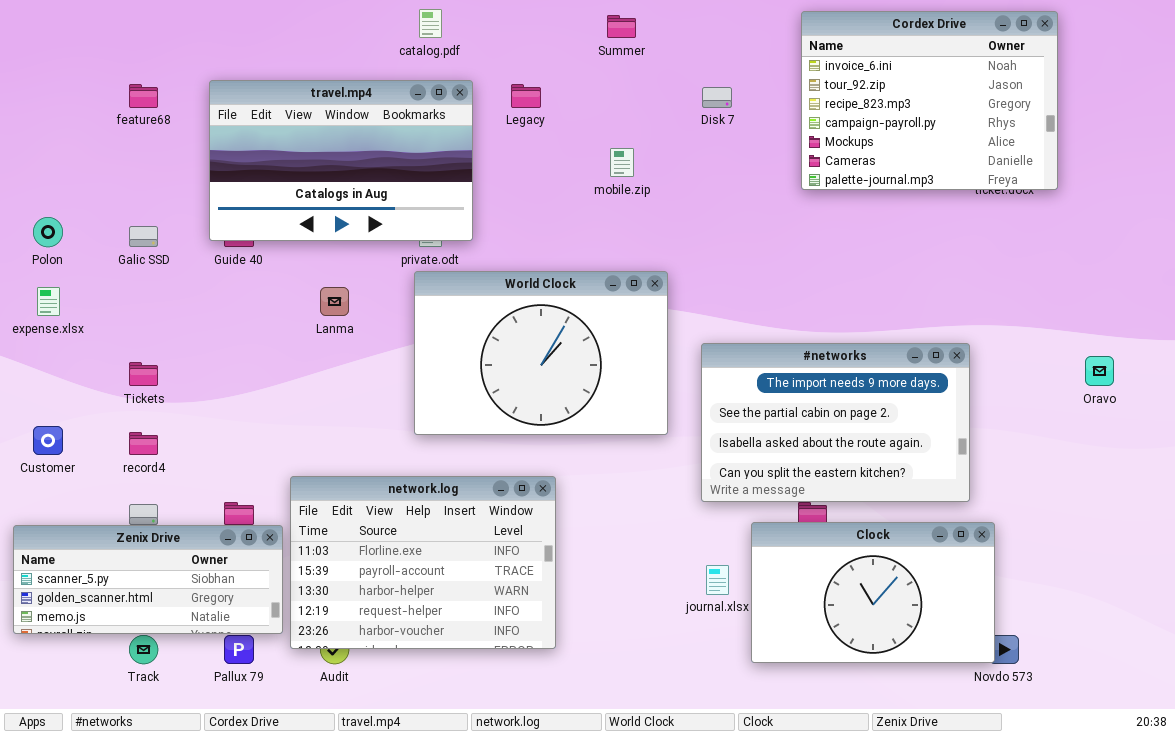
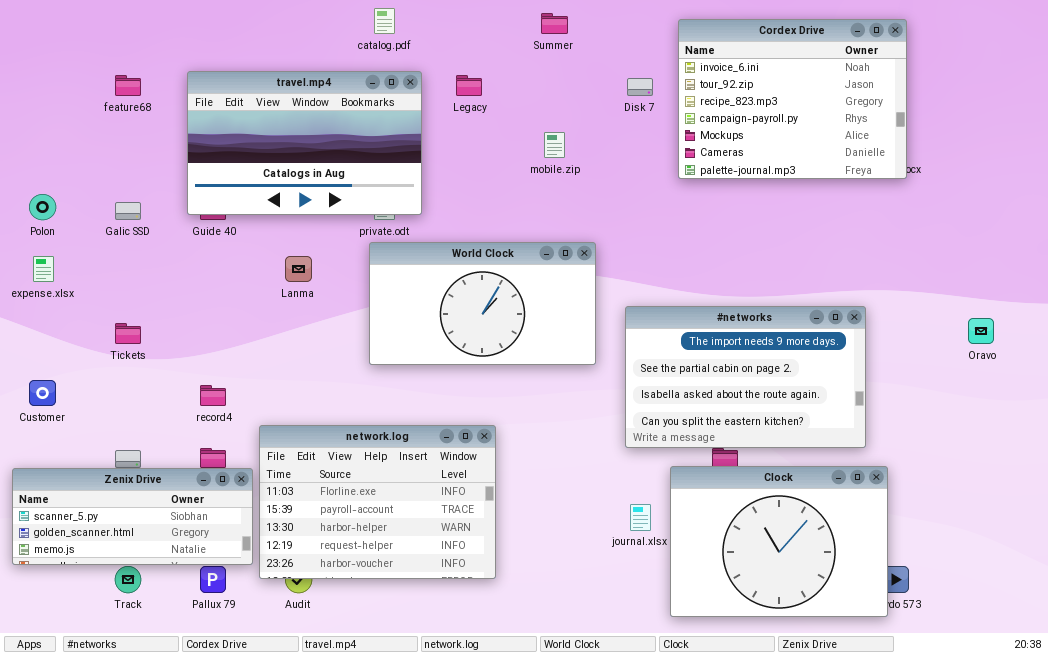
Cordex Drive: [801,11,1058,190] -> [678,19,907,179], moved
World Clock: [414,271,668,435] -> [369,242,596,365], resized
record4: [129,432,158,455] -> [200,385,226,406], moved
Clock: [751,522,995,663] -> [670,466,888,617], resized

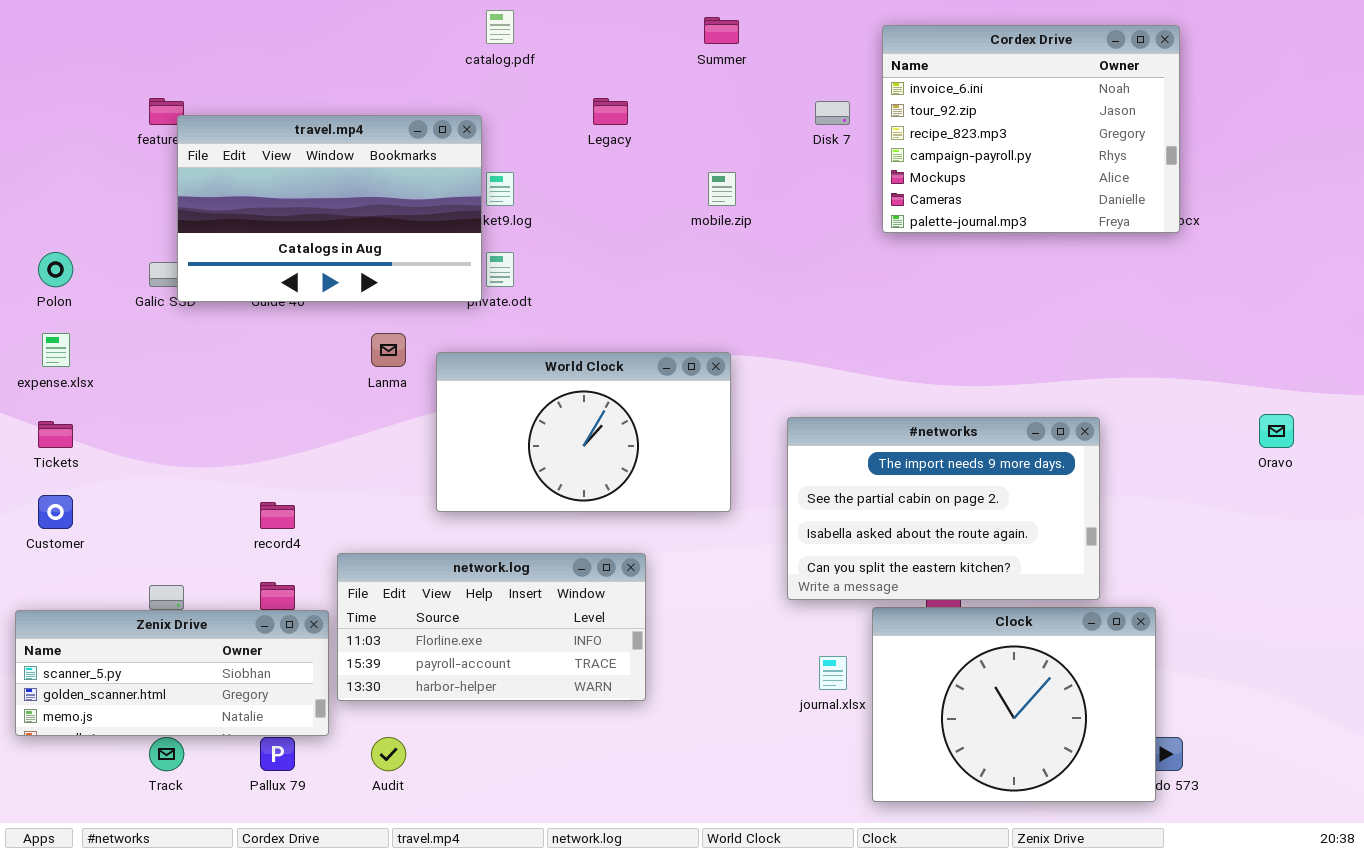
travel.mp4: [187,71,422,215] -> [177,115,482,302], moved
World Clock: [369,242,596,365] -> [436,352,731,512], moved
#networks: [625,306,866,448] -> [787,417,1100,600], moved
Tickets: [115,323,141,344] -> [38,421,73,448], moved
network.log: [259,425,496,579] -> [337,553,646,701], resized

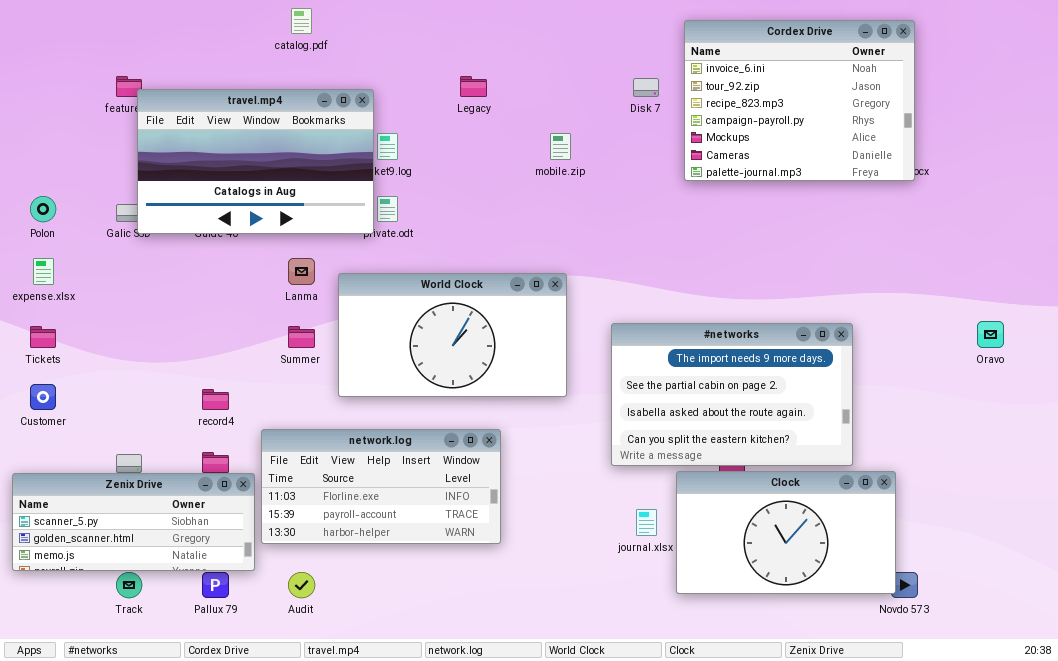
catalog.pdf: [486,10,514,44] -> [291,8,312,34], moved
Summer: [704,17,739,44] -> [288,326,315,348], moved
Clock: [872,607,1156,802] -> [676,471,896,594], resized

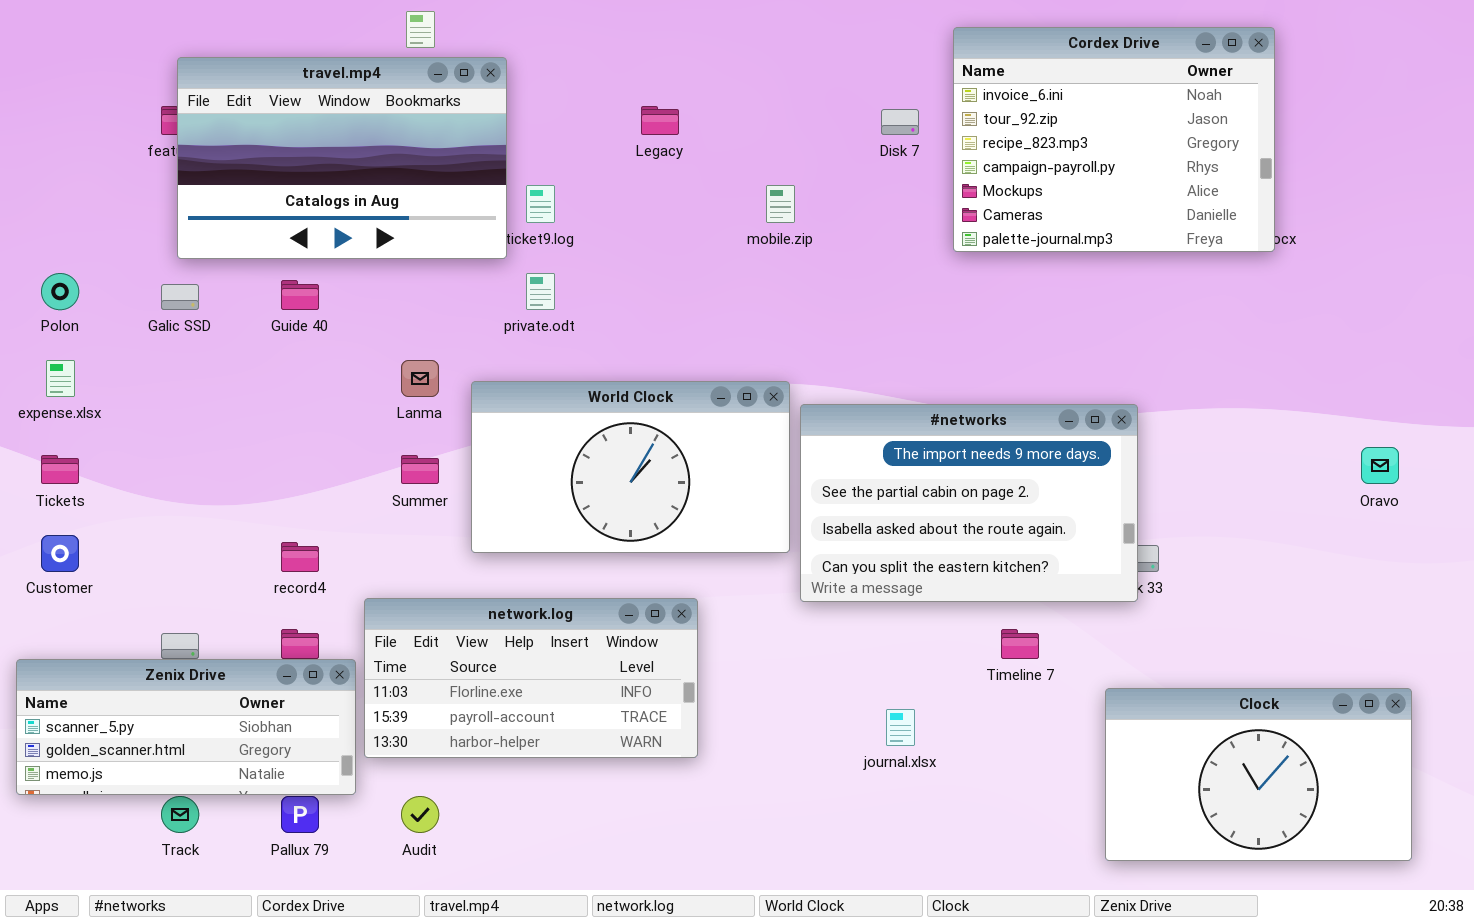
travel.mp4: [137,89,374,234] -> [177,57,507,259], moved
#networks: [611,323,853,466] -> [800,404,1138,602], moved
Clock: [676,471,896,594] -> [1105,688,1412,861], moved

